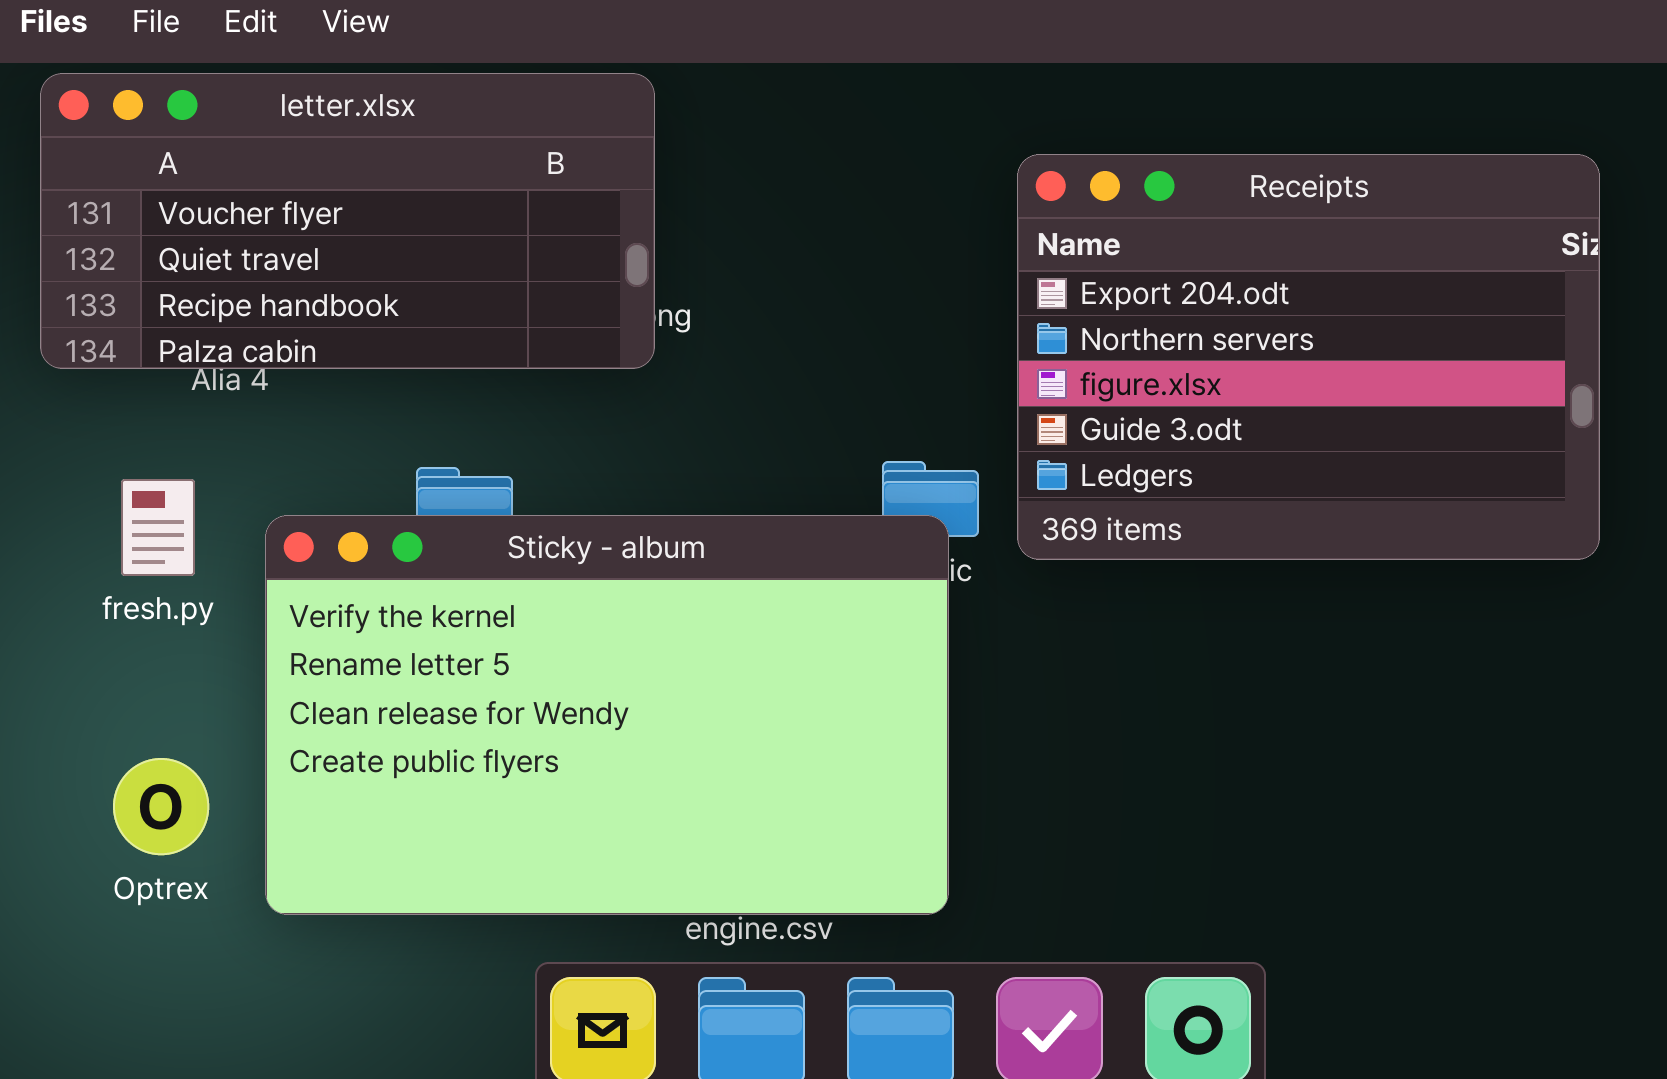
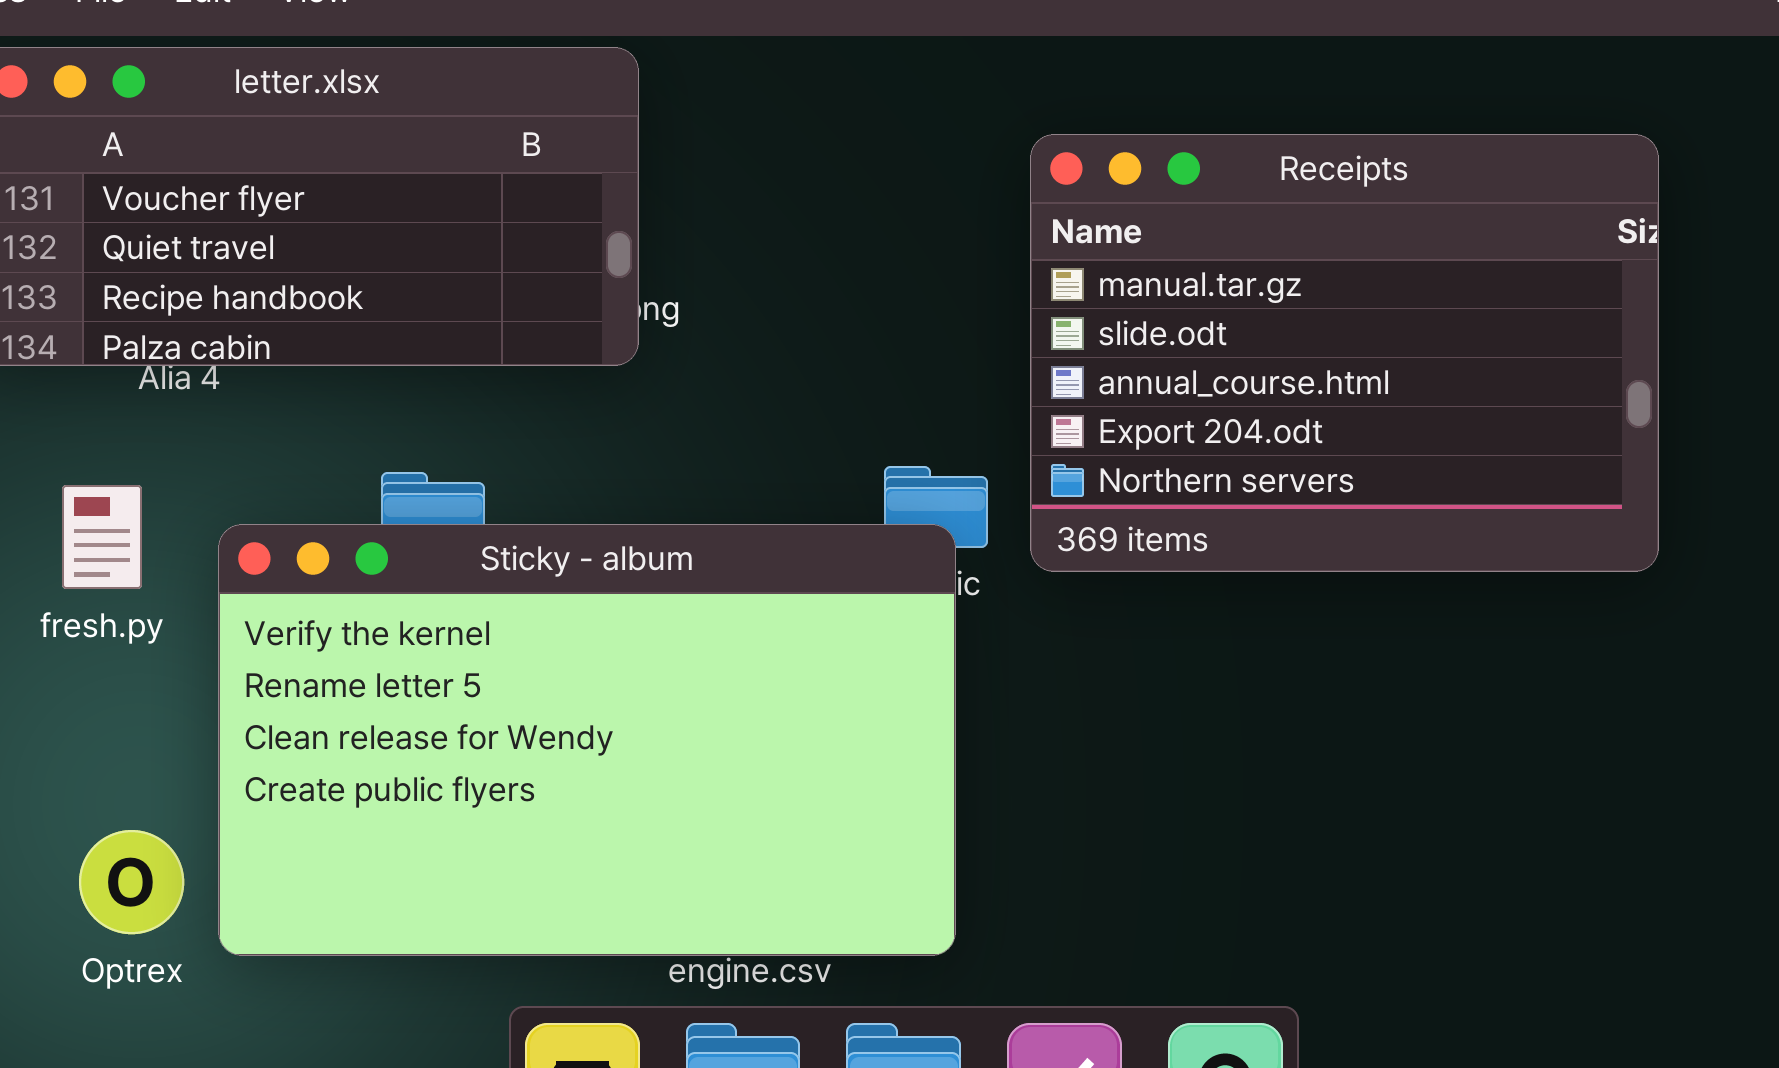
Receipts: [1017,154,1600,560] -> [1030,134,1659,572], scrolled up 3 rows
Optrex: [113,758,209,855] -> [79,830,184,934], moved

